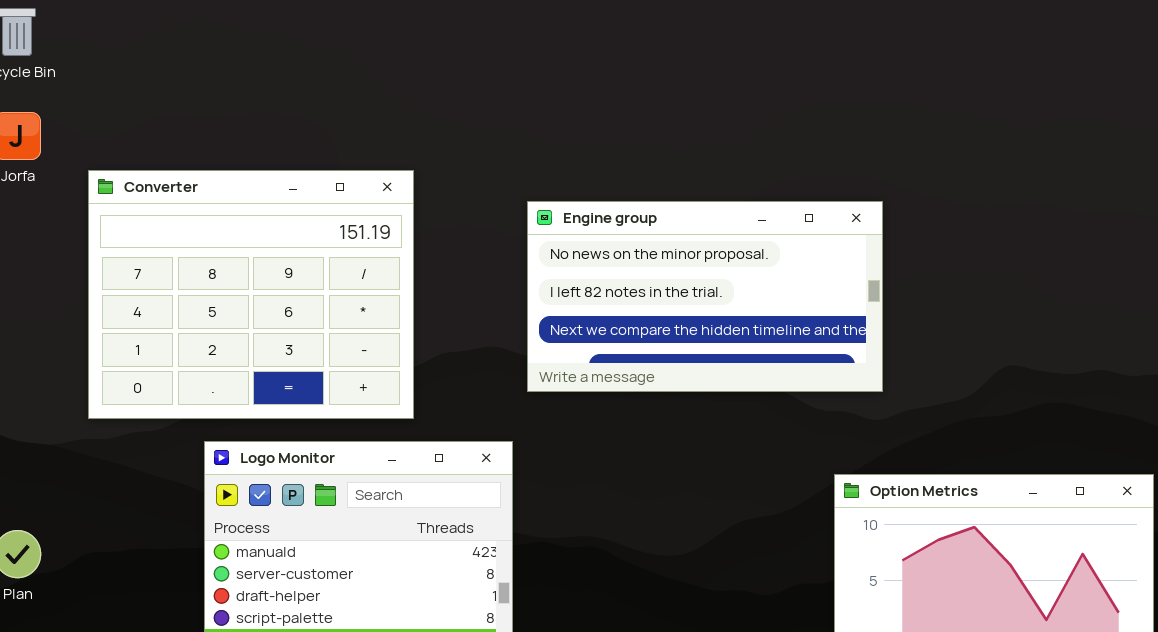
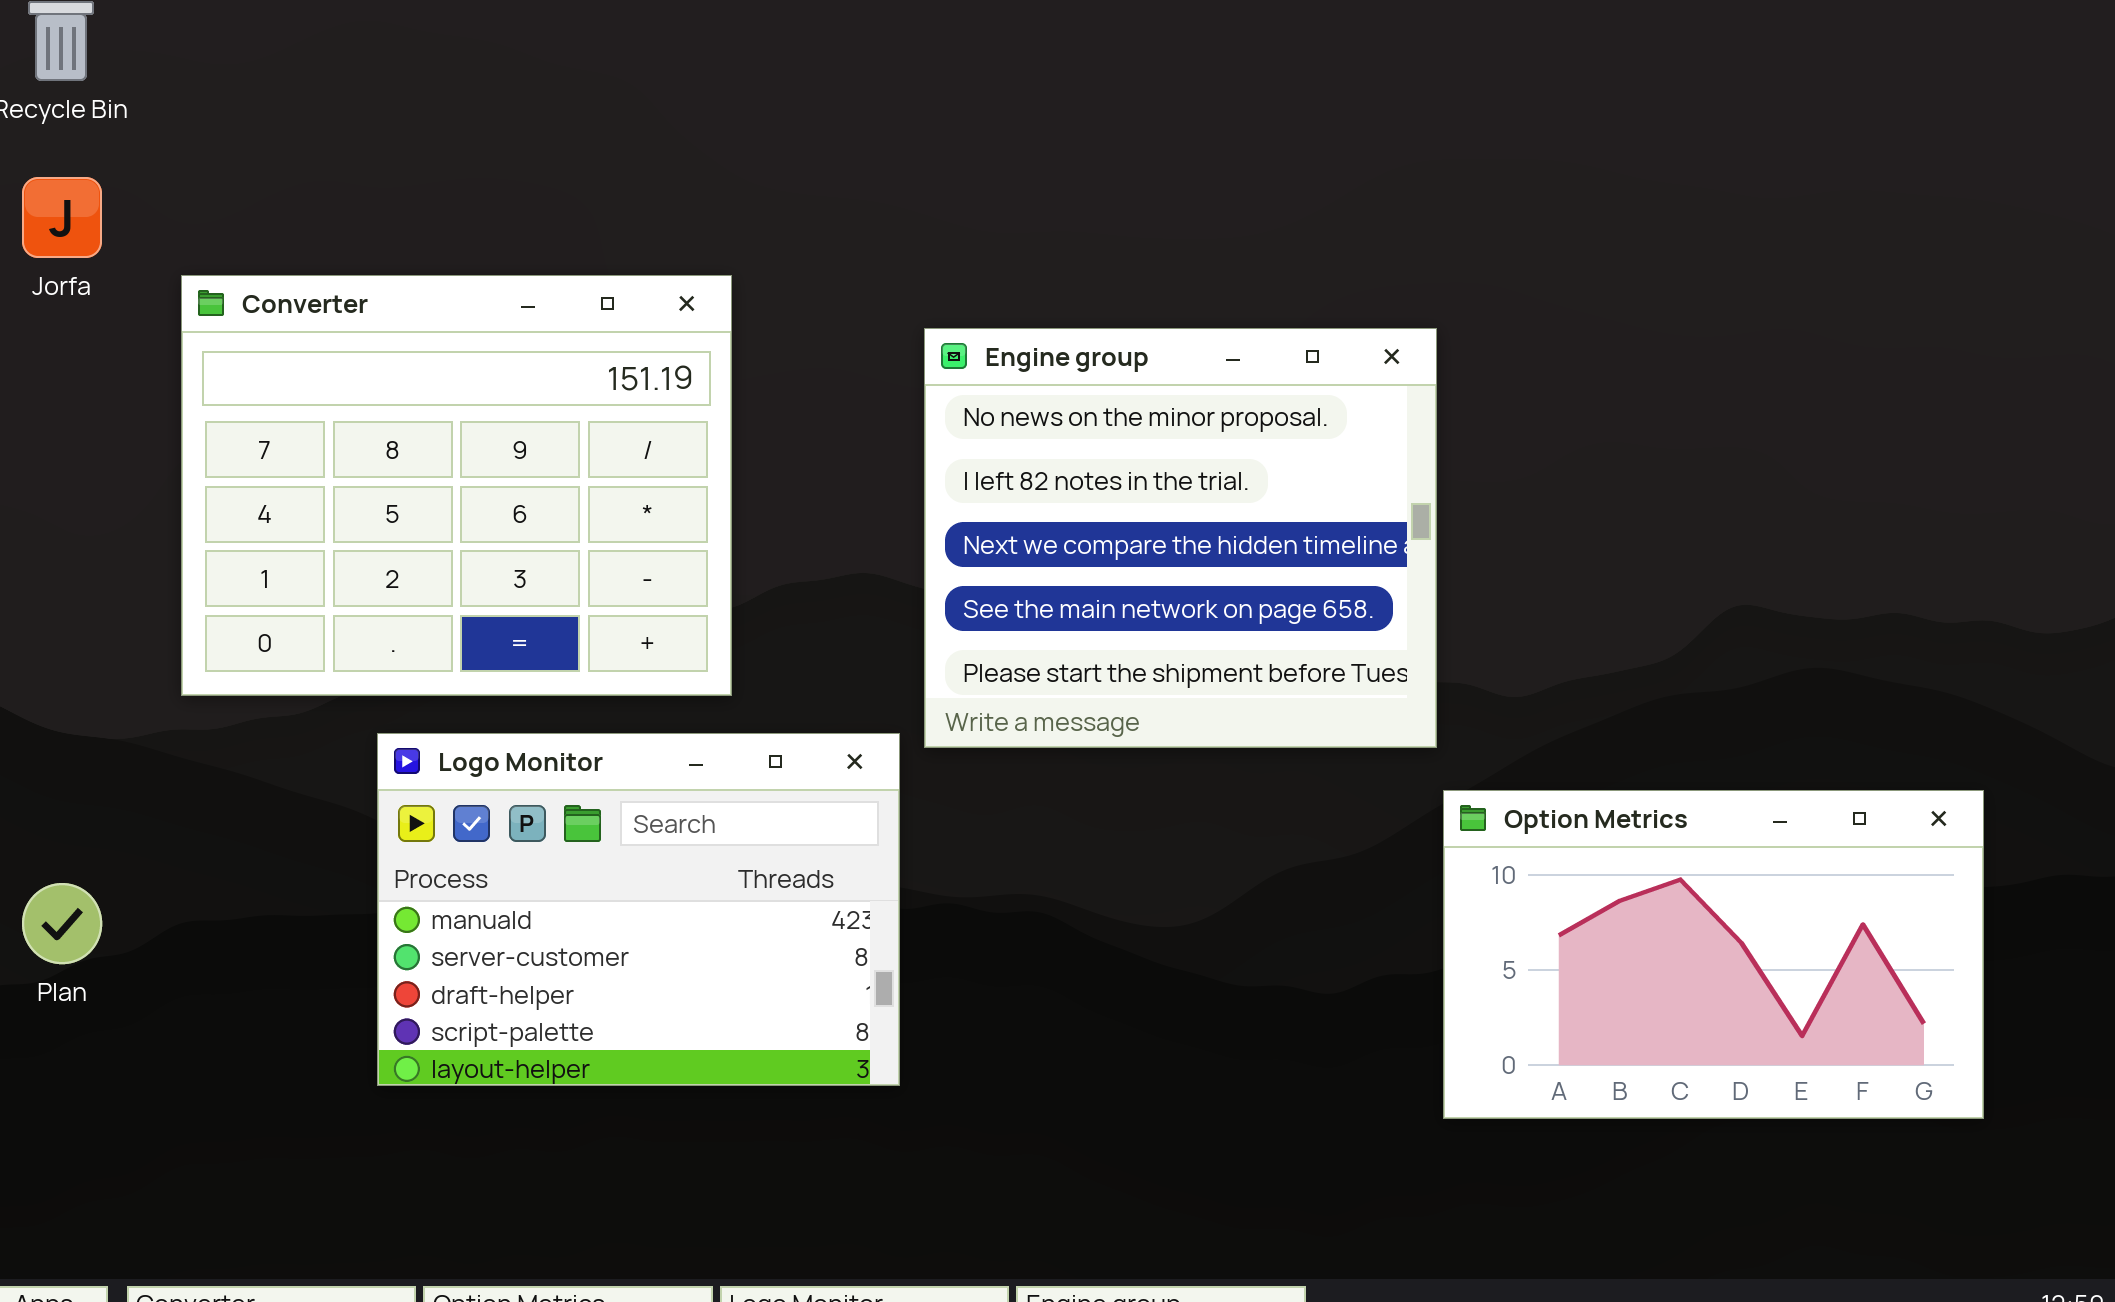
Engine group: [527,201,883,392] -> [924,328,1437,748], resized

